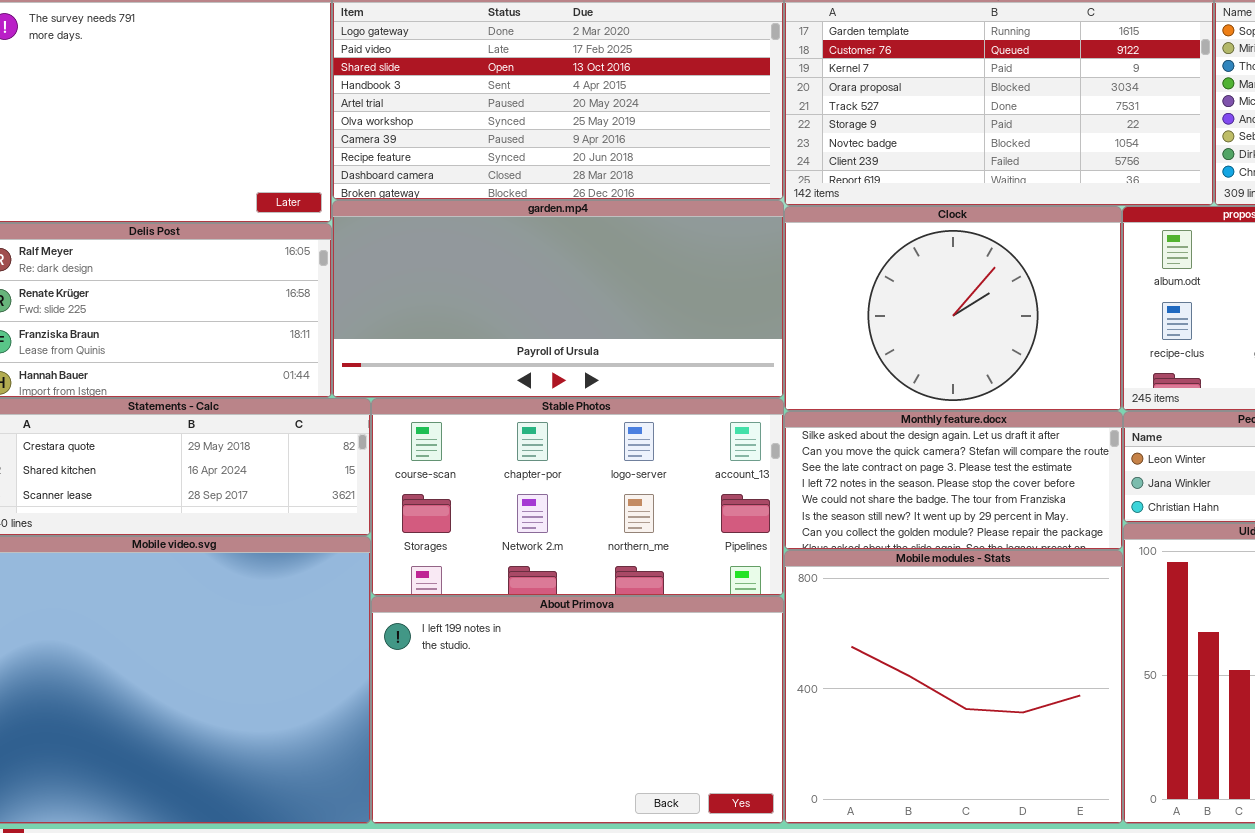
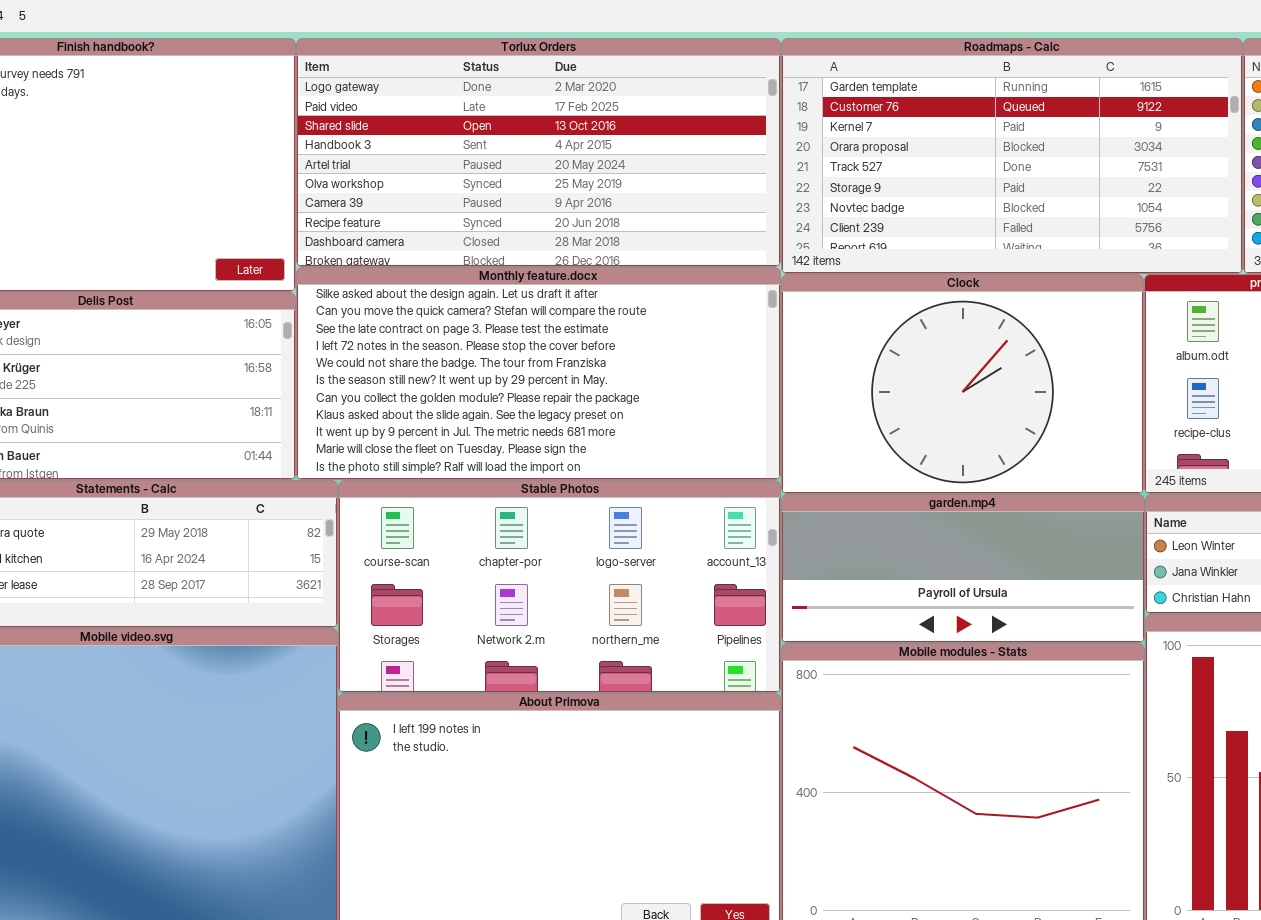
garden.mp4: [332,200,784,398] -> [781,494,1145,643], moved, resized
Monthly feature.docx: [784,411,1123,550] -> [296,267,781,480], moved, resized

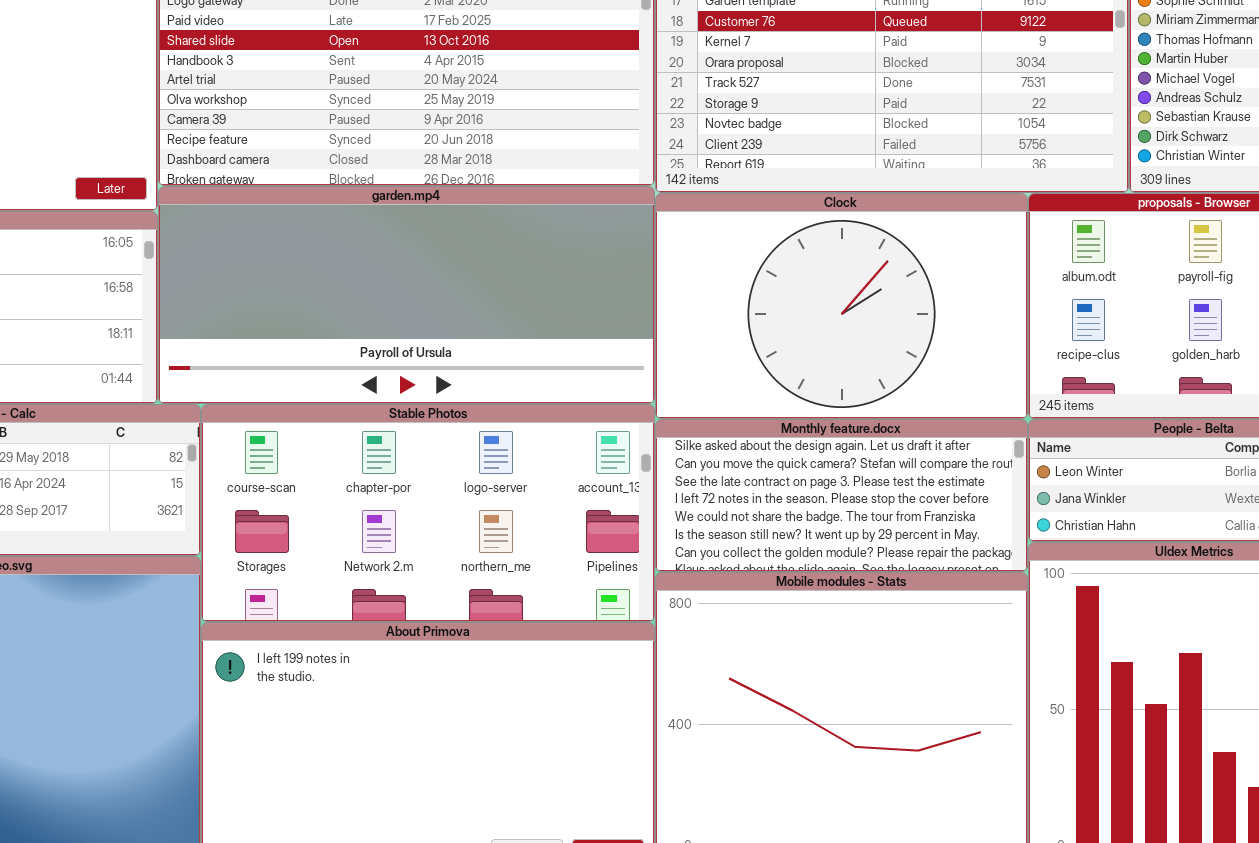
Monthly feature.docx: [296,267,781,480] -> [655,419,1028,572], moved, resized
garden.mp4: [781,494,1145,643] -> [158,186,655,404], moved, resized

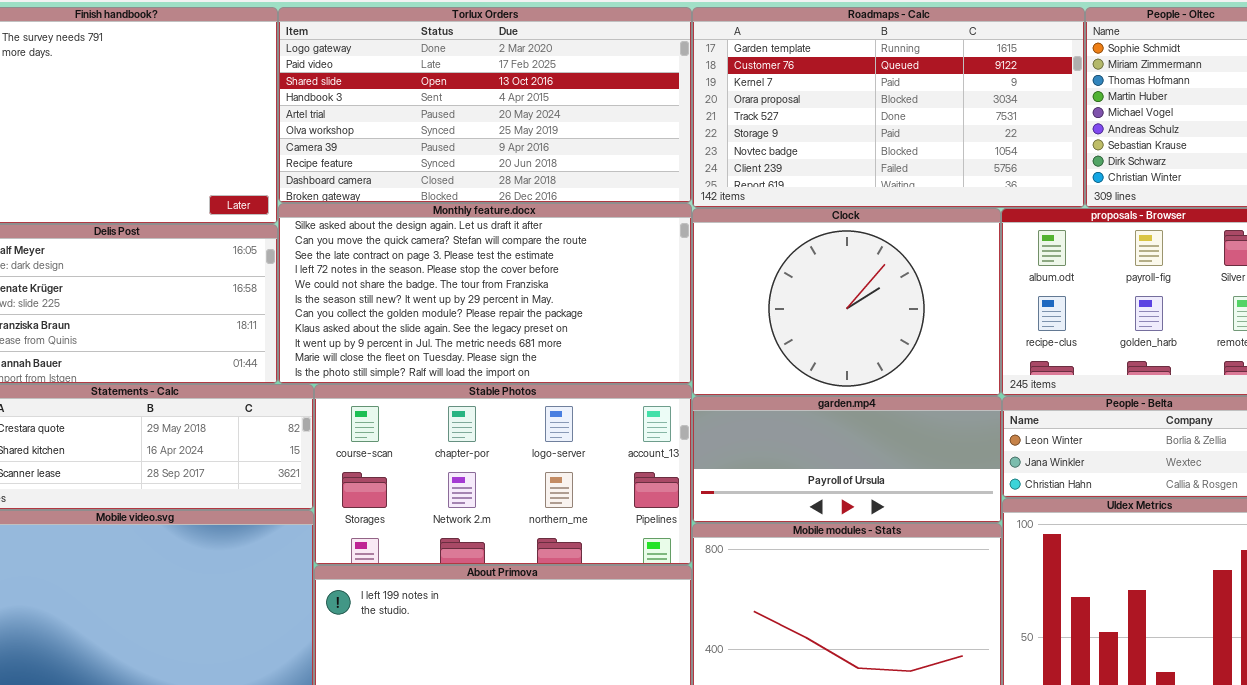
garden.mp4: [158,186,655,404] -> [692,396,1002,523], moved, resized
Monthly feature.docx: [655,419,1028,572] -> [278,203,692,384], moved, resized

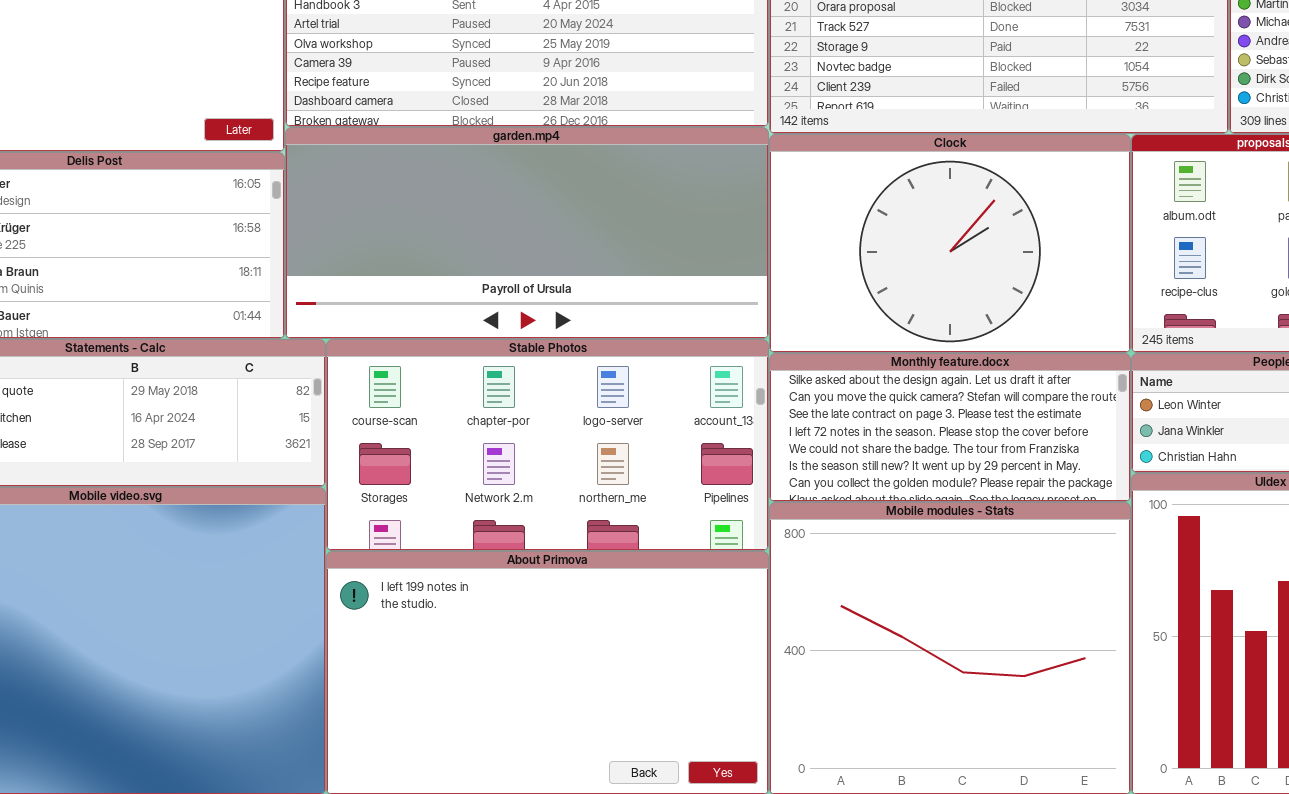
Monthly feature.docx: [278,203,692,384] -> [769,353,1131,502], moved, resized
garden.mp4: [692,396,1002,523] -> [285,127,769,339], moved, resized

